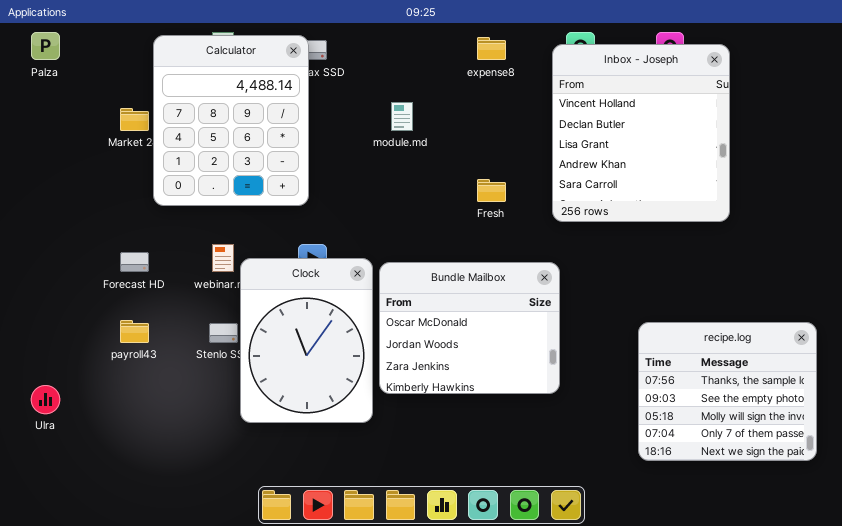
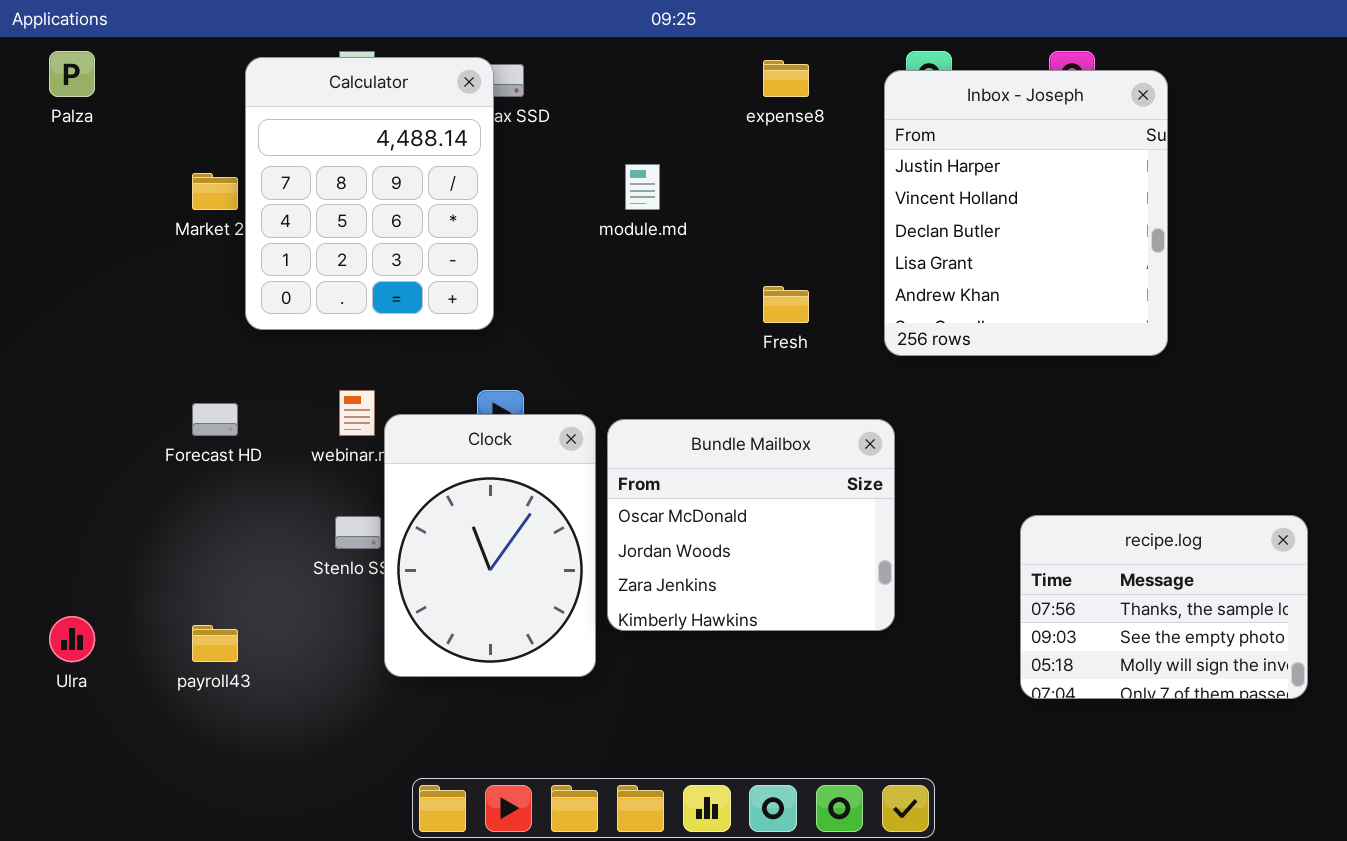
Inbox - Joseph: [552,44,730,222] -> [884,70,1168,356], scrolled up 1 row
payroll43: [120,320,149,343] -> [192,625,238,662], moved
recipe.log: [638,322,817,461] -> [1020,515,1308,699], resized

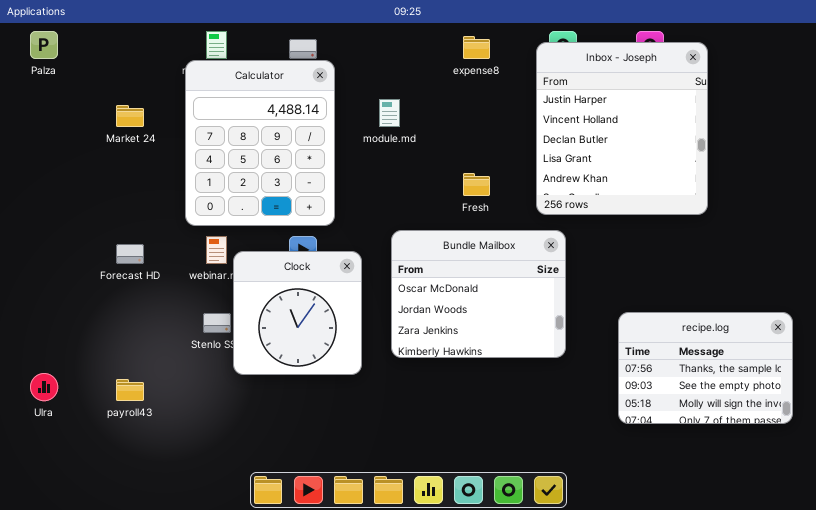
Calculator: [245,57,494,330] -> [185,60,335,226], moved
Clock: [384,414,596,677] -> [233,251,362,375], resized
Bundle Mailbox: [607,419,895,631] -> [391,230,566,358], moved

